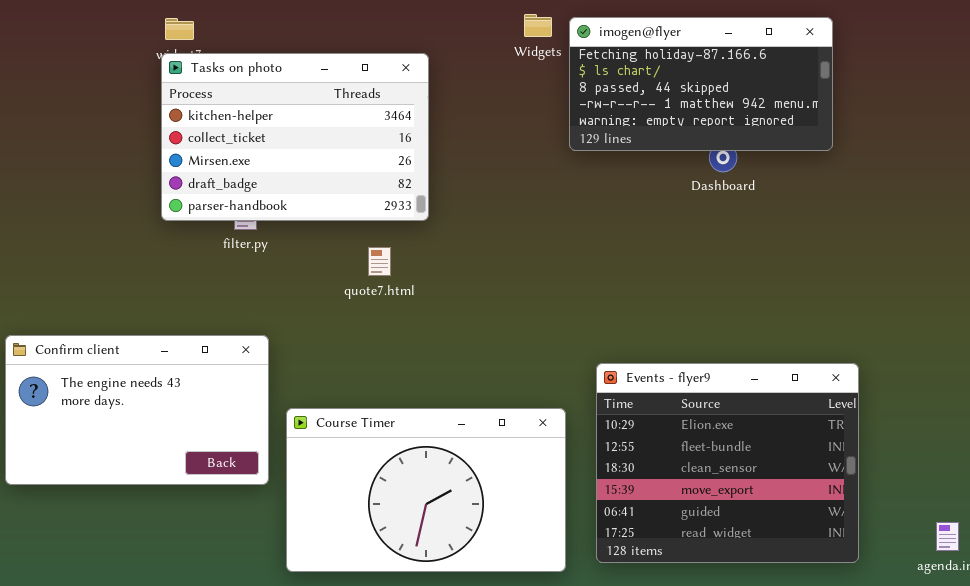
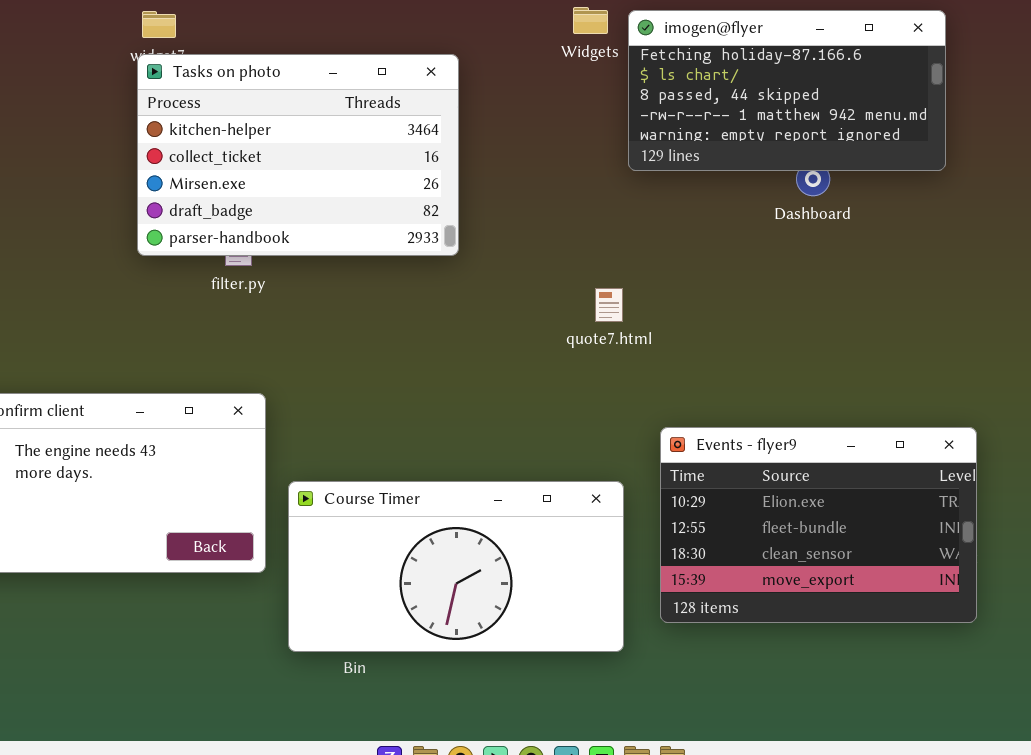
quote7.html: [368,247,391,276] -> [595,288,623,322], moved
Events - flyer9: [596,363,859,563] -> [660,427,977,623], resized
Course Timer: [286,408,566,572] -> [288,481,624,652], resized

